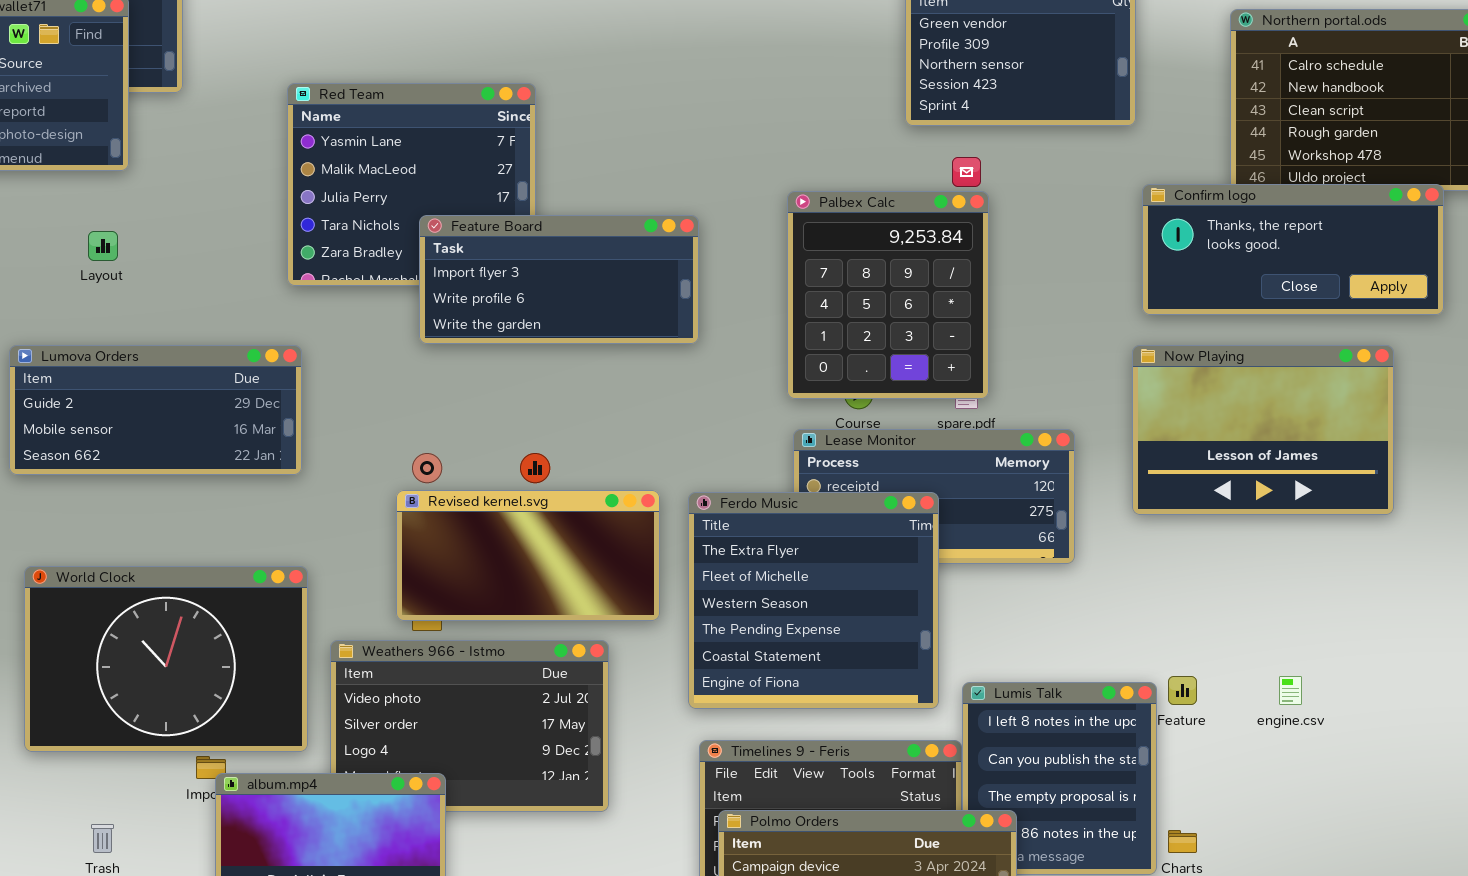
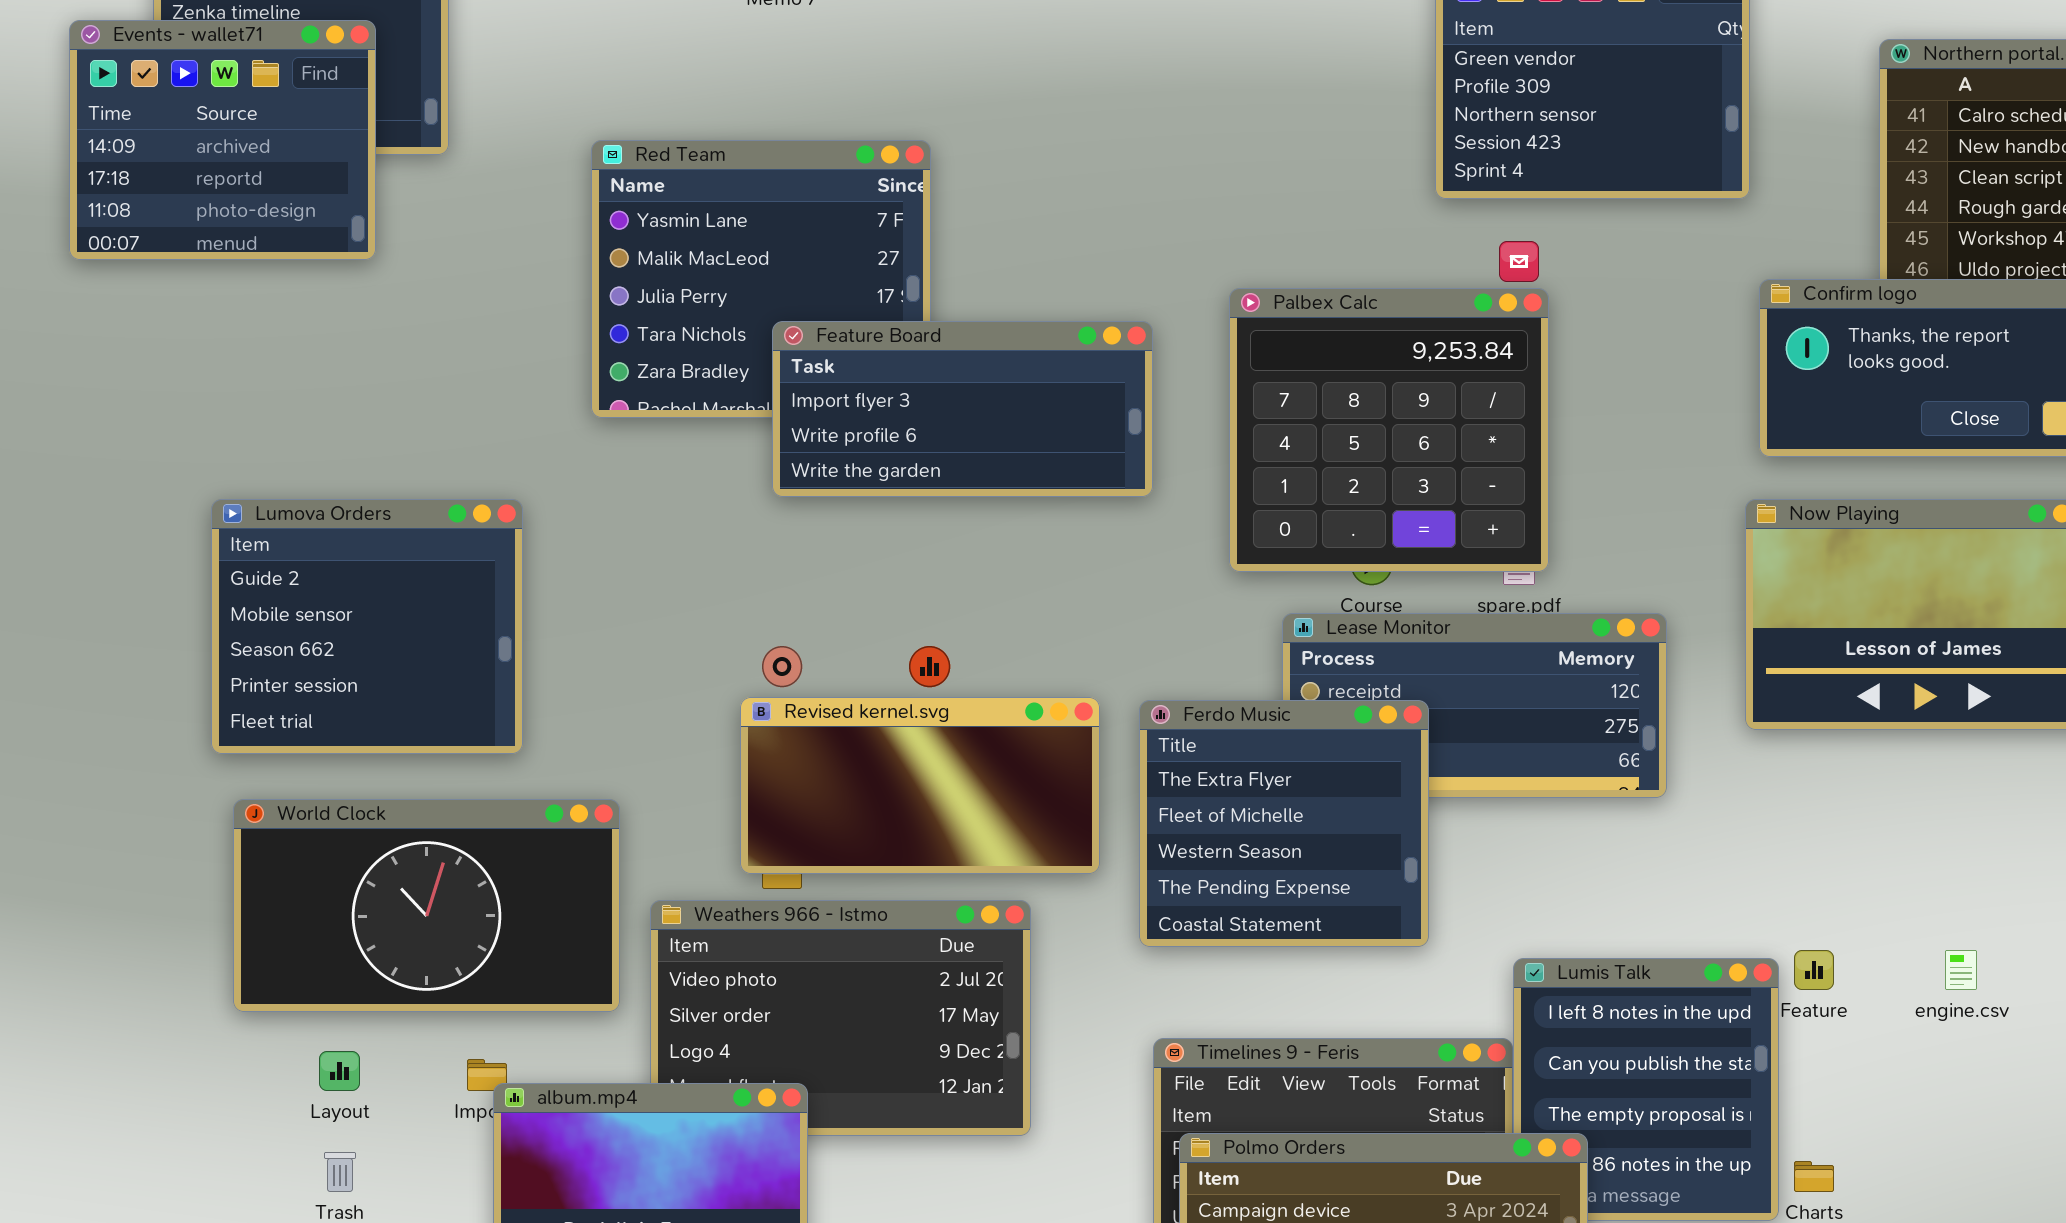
Palbex Calc: [787,191,989,399] -> [1229,288,1549,572], resized
Layout: [88,231,118,261] -> [319,1051,360,1091], moved
Lumova Orders: [9,345,302,475] -> [211,499,523,754], resized
Ferdo Music: [688,492,939,709] -> [1139,700,1429,947], resized
World Clock: [24,566,308,752] -> [233,799,620,1012], resized

